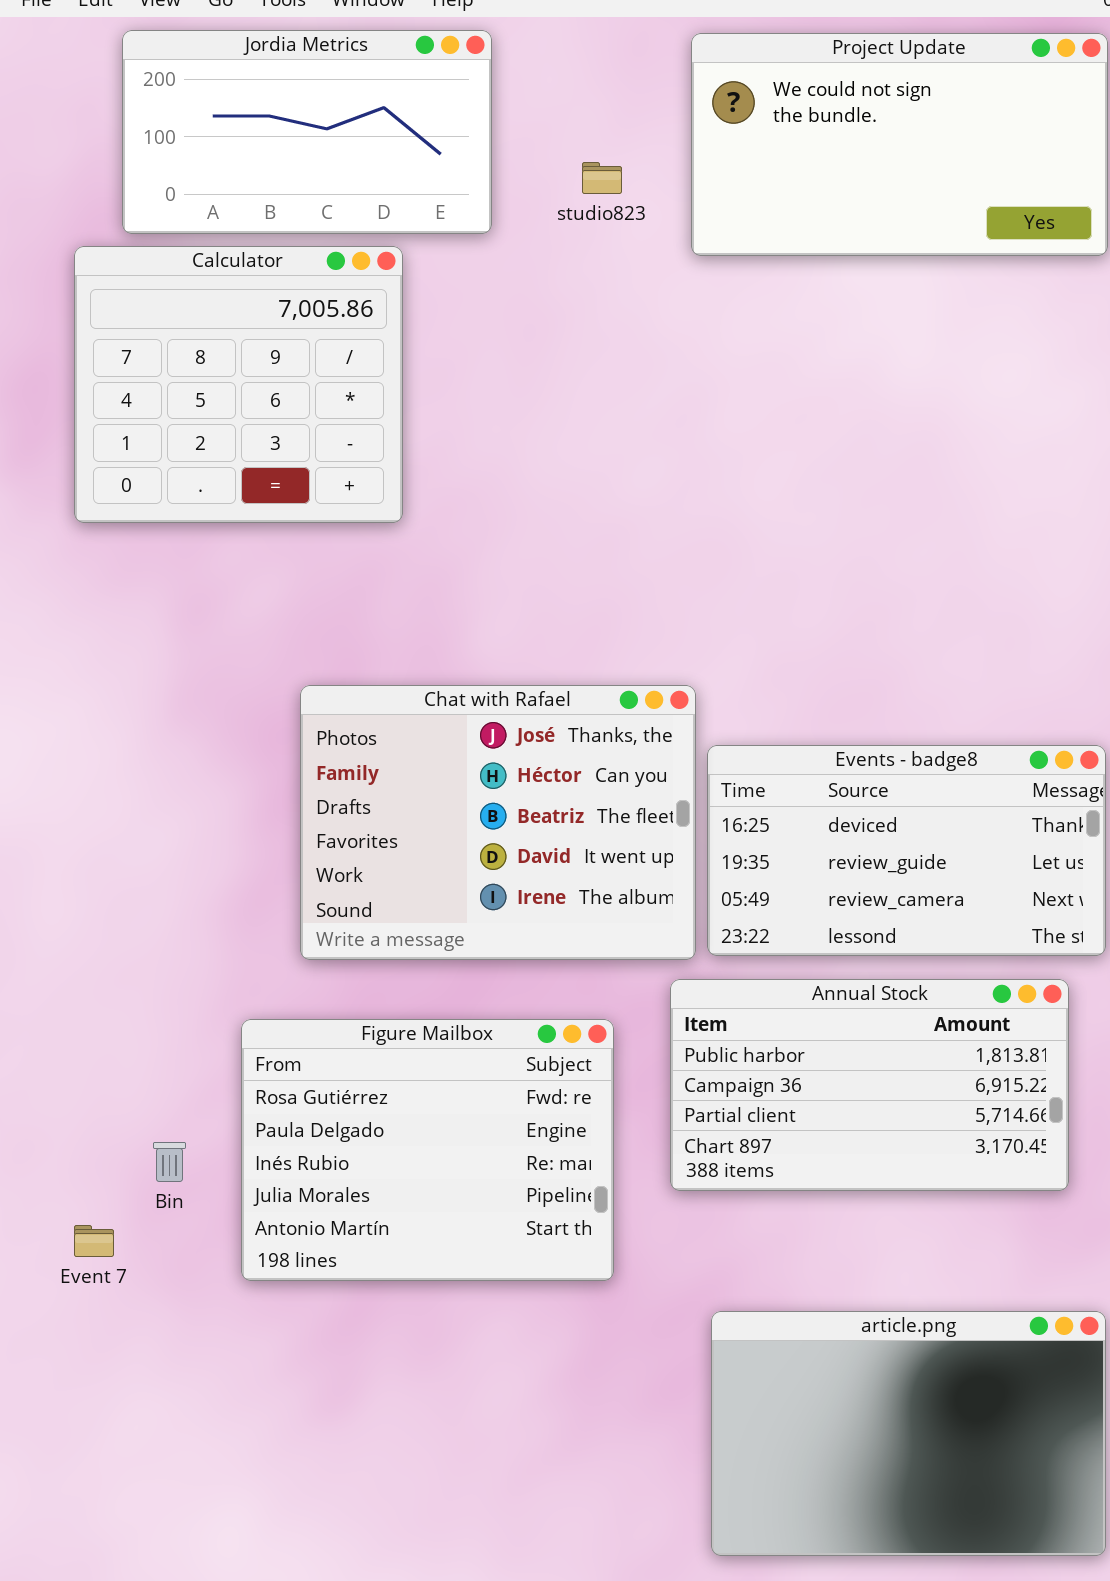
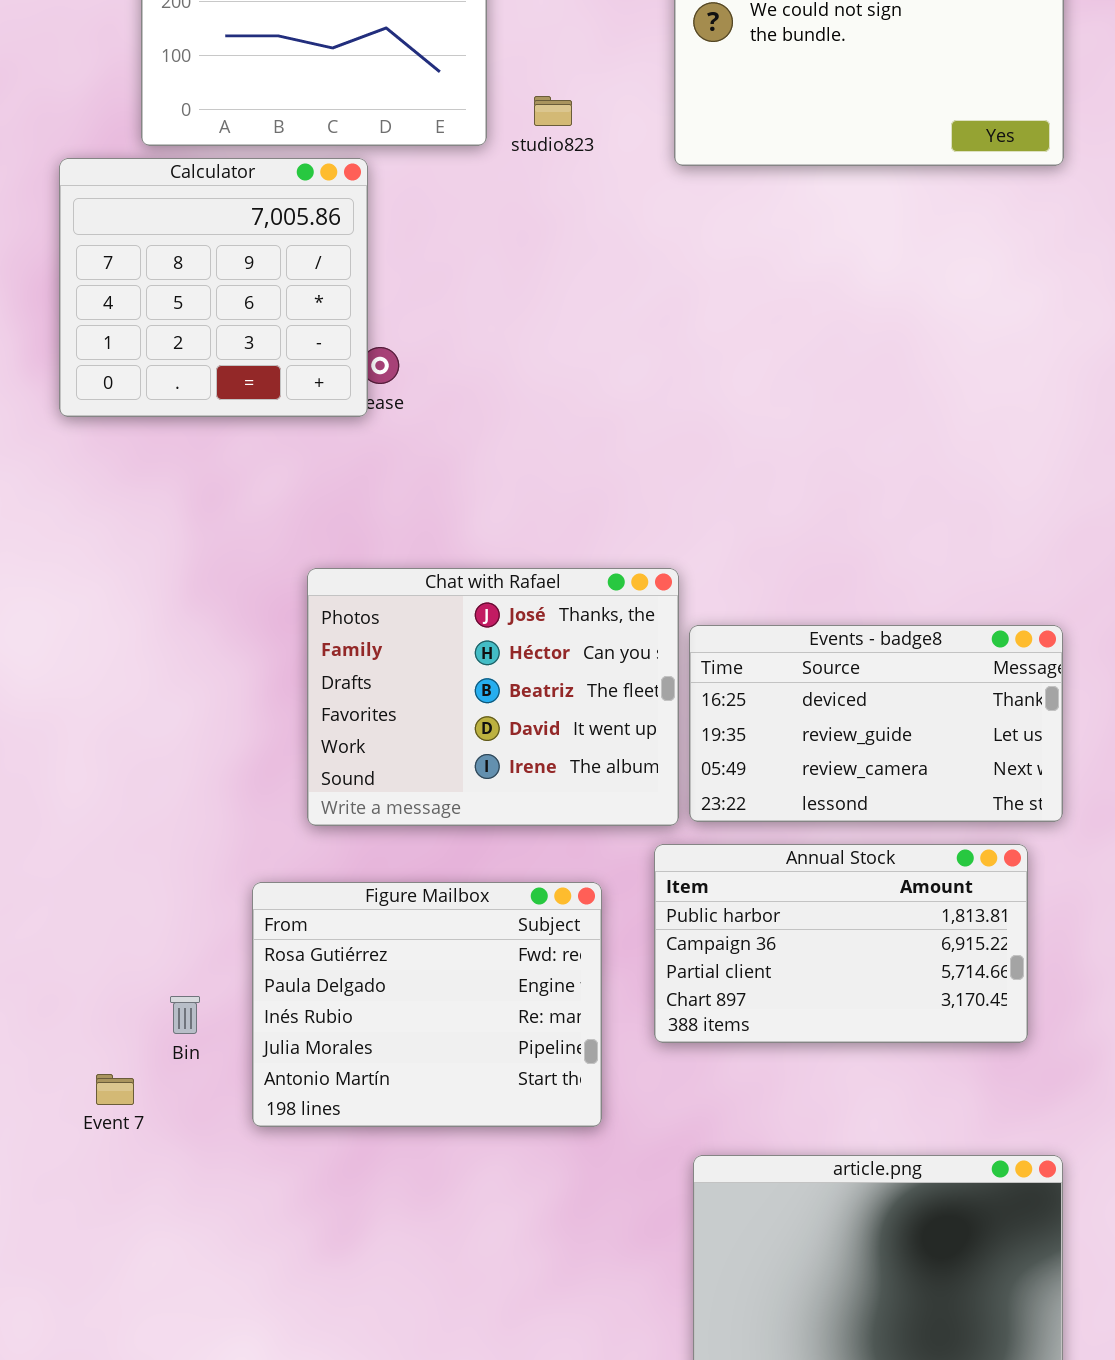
studio823: [582,162,622,194] -> [534,96,572,126], moved
Calculator: [74,246,403,523] -> [59,158,368,417], moved

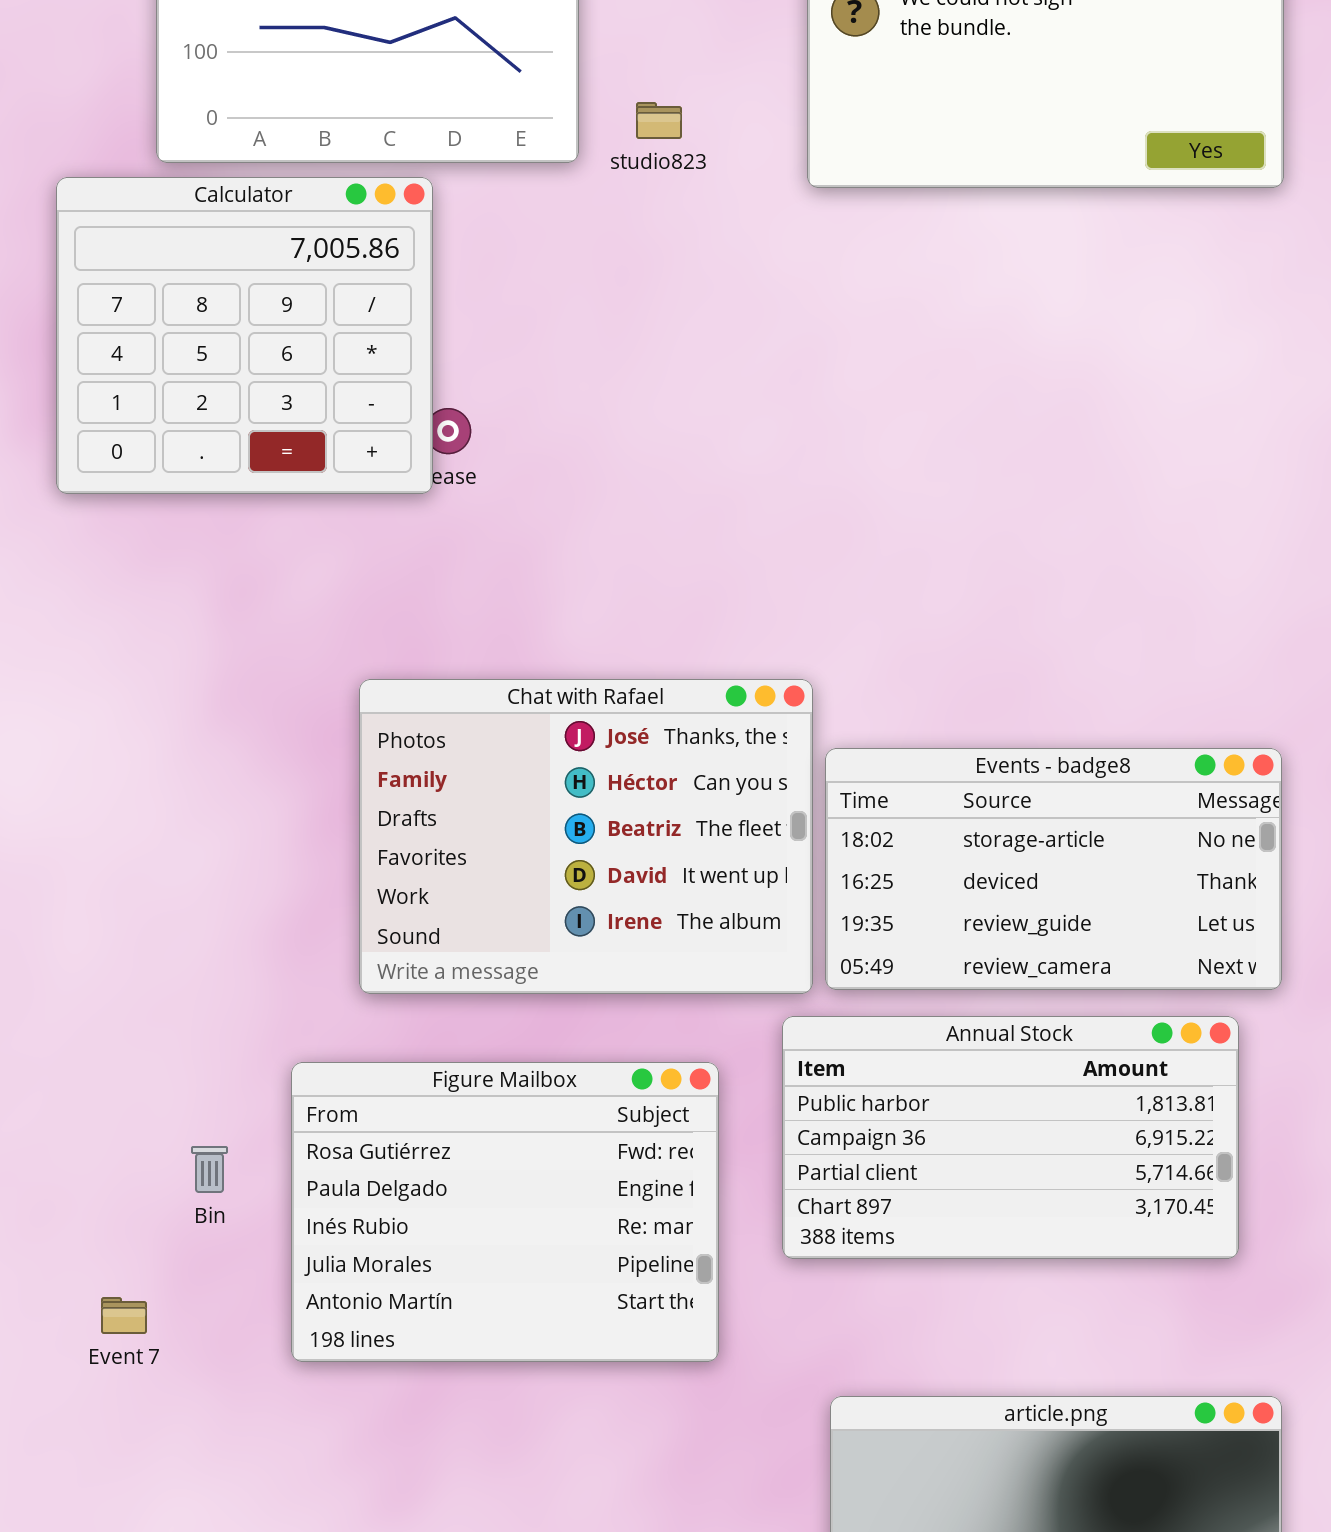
Events - badge8: [689,625,1063,822] -> [825,748,1282,990], scrolled up 1 row
Bin: [170,996,200,1034] -> [191,1146,228,1193], moved

